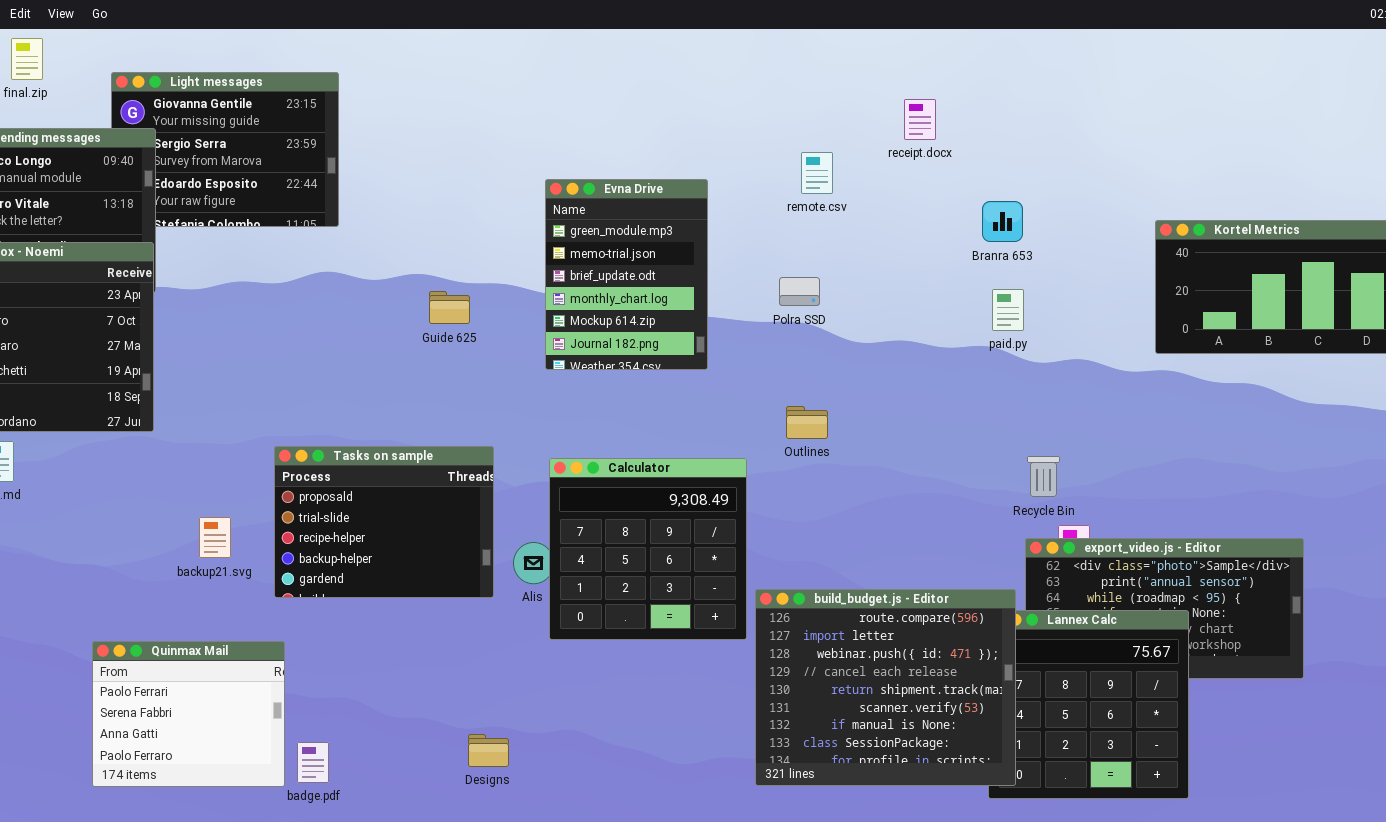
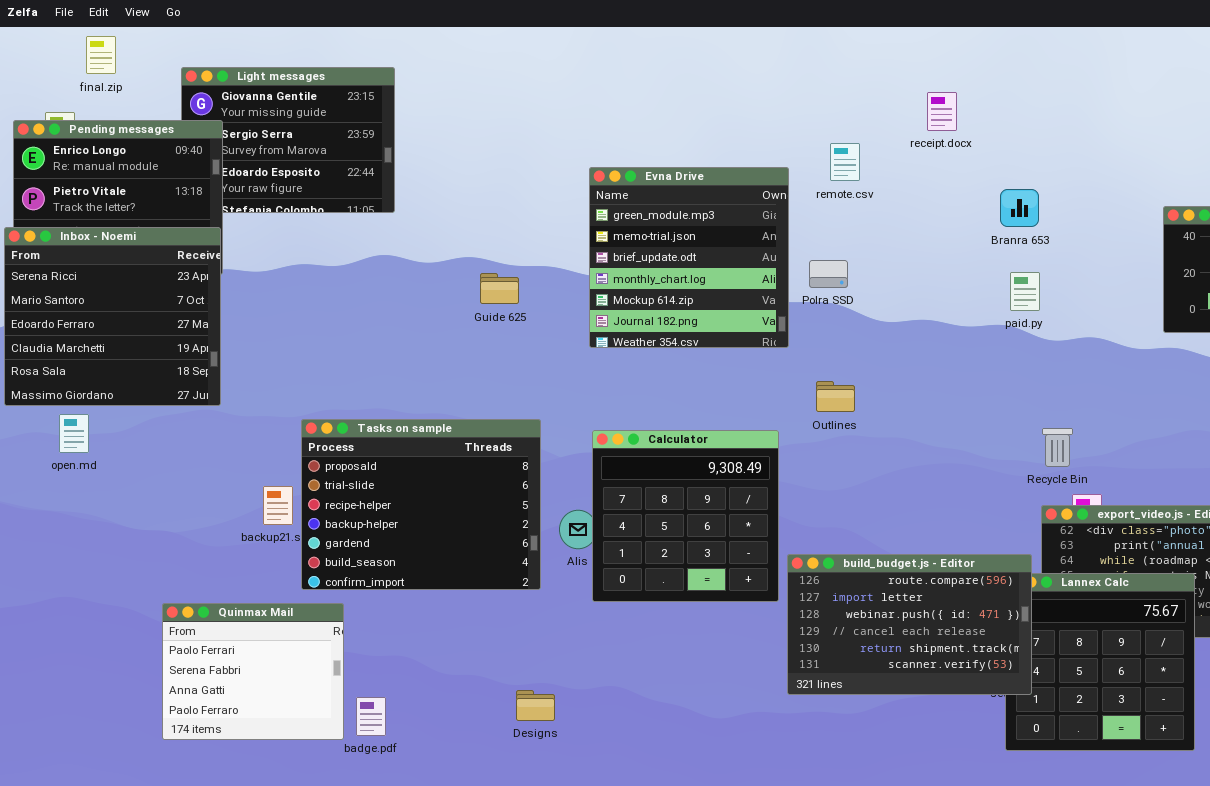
Evna Drive: [545,179,708,370] -> [589,167,789,348], resized
Tasks on sample: [274,446,494,598] -> [301,419,541,590], resized
build_budget.js - Editor: [755,589,1016,786] -> [787,554,1032,695], resized

